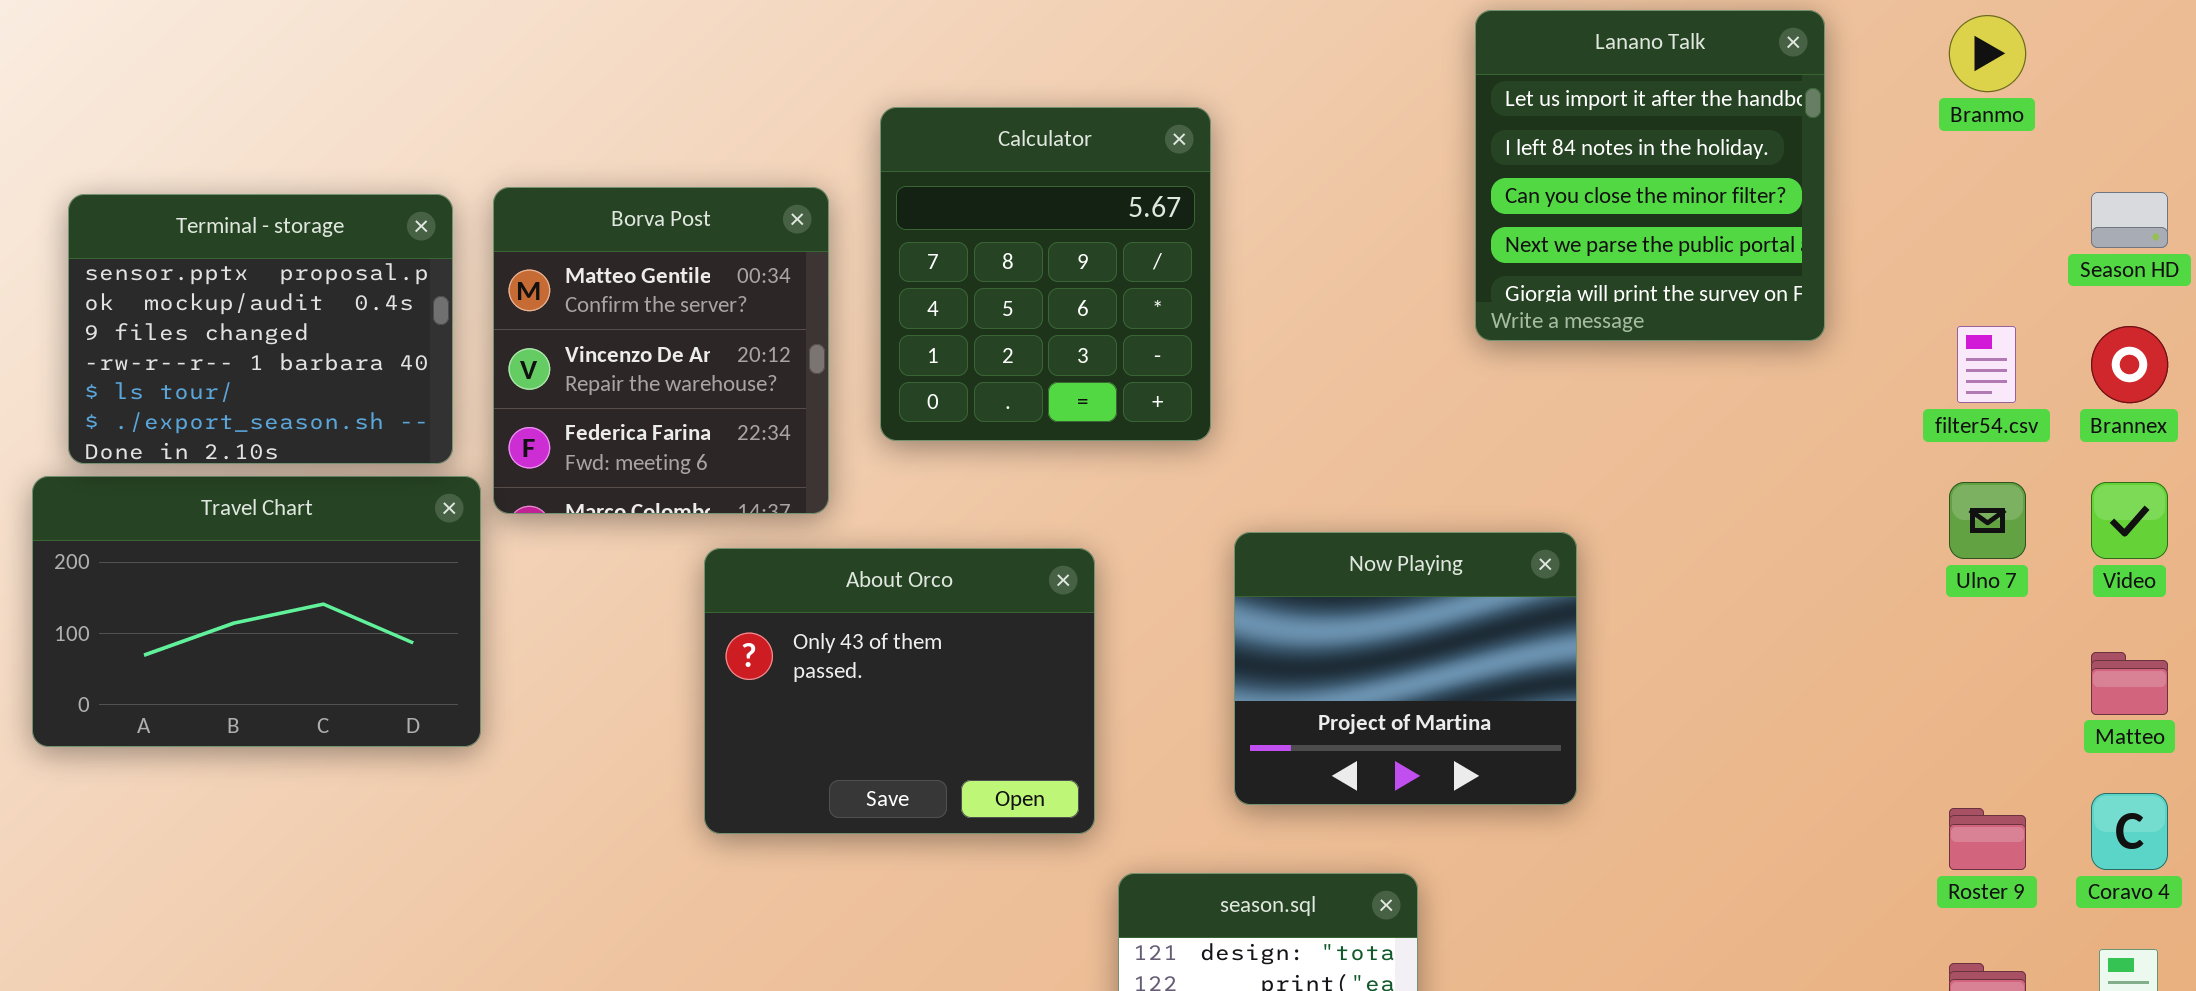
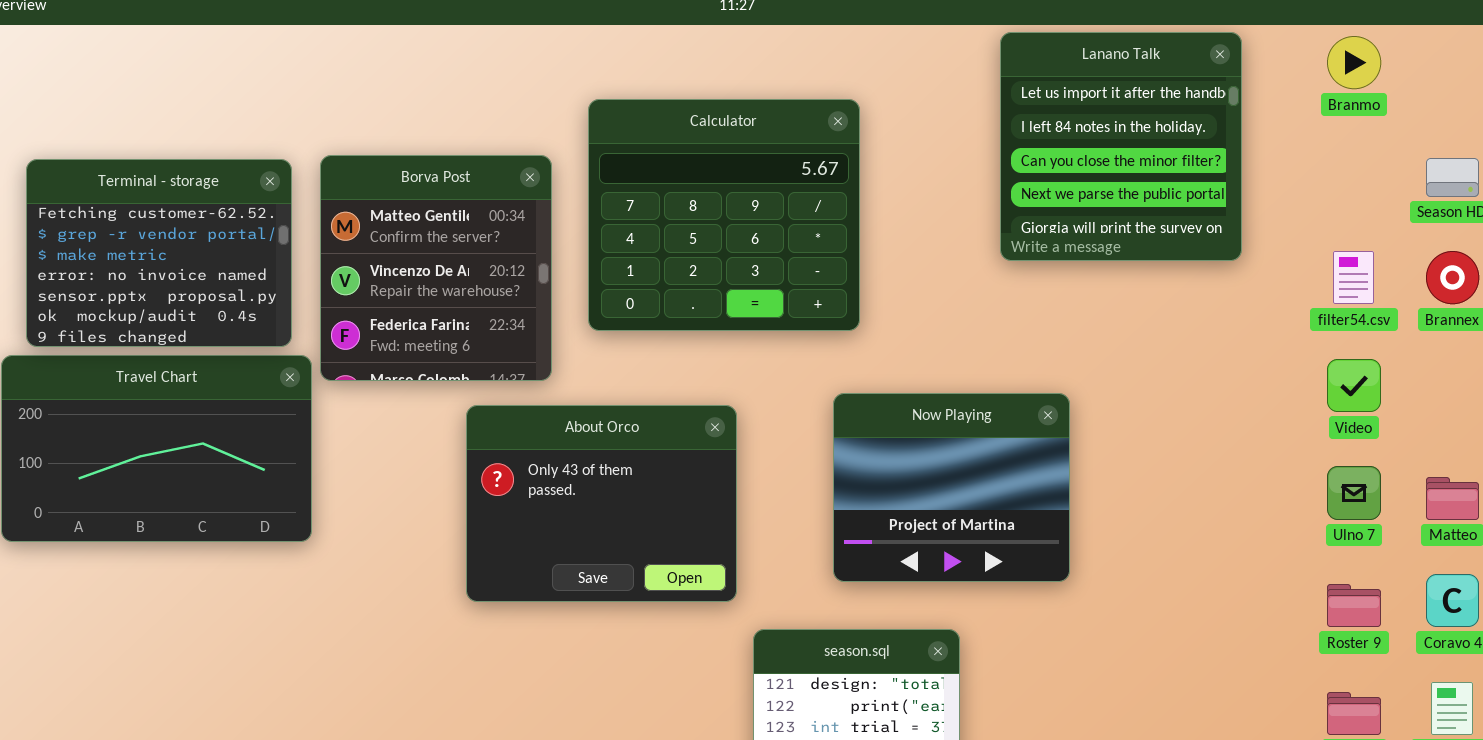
Calculator: [880,107,1211,441] -> [588,99,860,331], resized
Terminal - storage: [68,194,453,464] -> [26,159,292,347], scrolled up 4 rows
Ulno 7: [1949,482,2026,559] -> [1327,466,1381,520], moved
Video: [2091,482,2168,559] -> [1327,359,1381,412], moved

